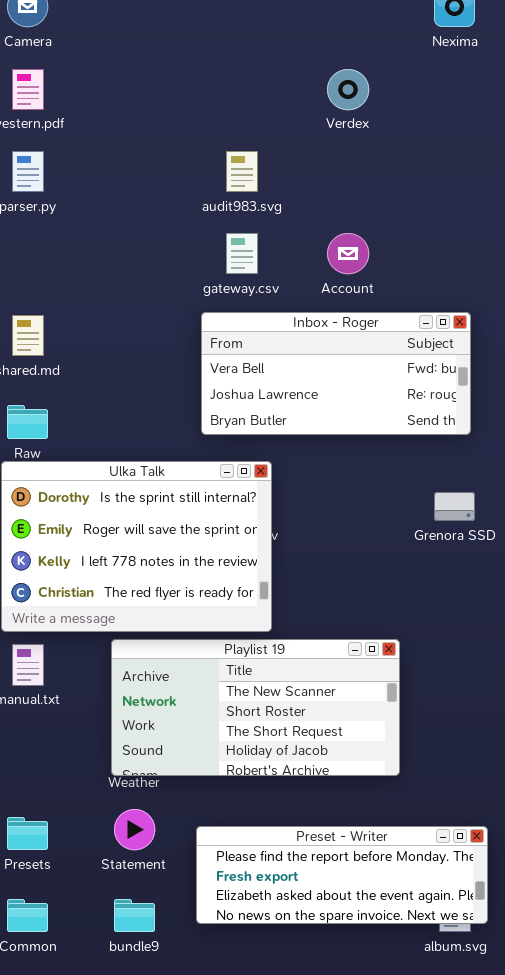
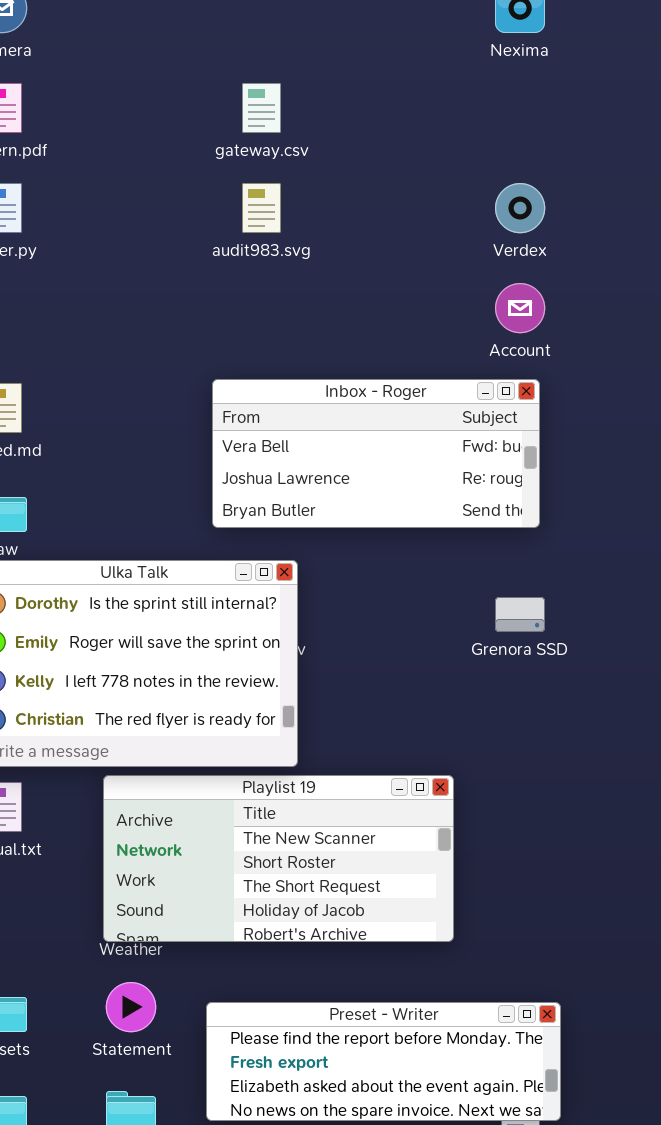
Verdex: [327,69,369,110] -> [495,183,545,233], moved
gateway.csv: [226,233,258,274] -> [242,83,281,133], moved
Account: [327,233,369,274] -> [495,283,545,333], moved

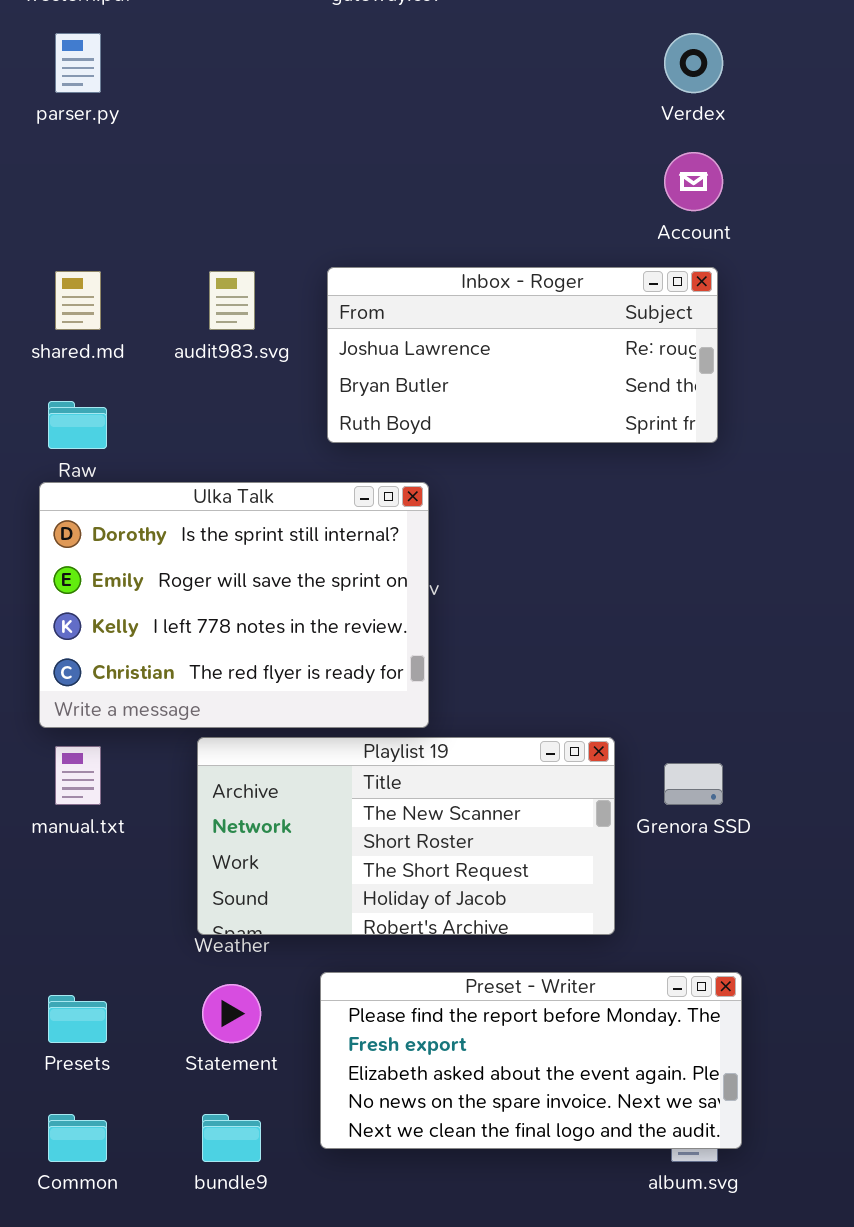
audit983.svg: [242,183,281,233] -> [209,271,255,330], moved
Inbox - Roger: [212,379,540,528] -> [327,267,718,443], scrolled down 1 row
Grenora SSD: [495,597,545,632] -> [664,763,723,805], moved
Preset - Writer: [206,1002,561,1121] -> [320,972,742,1149], resized

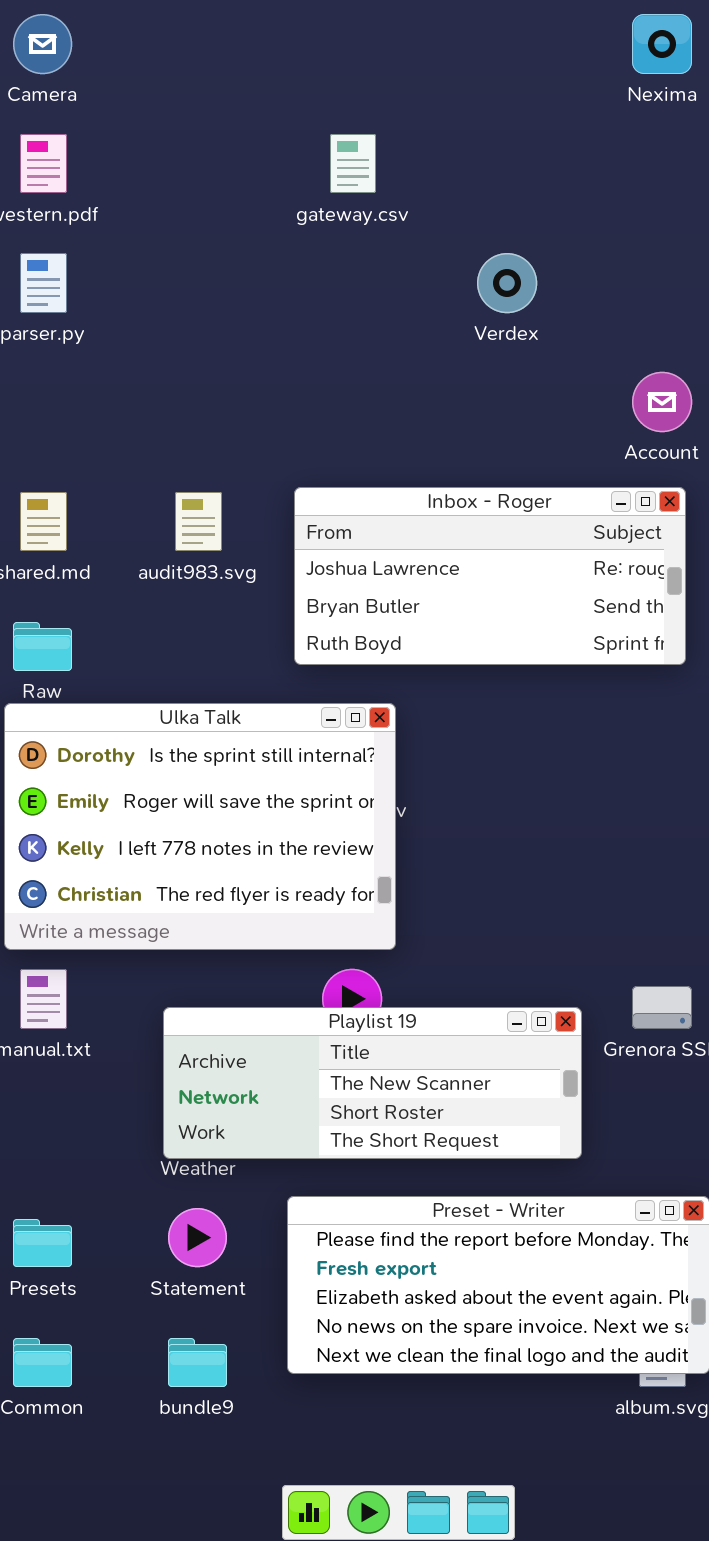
Verdex: [664,33,723,93] -> [477,253,537,313], moved
Playlist 19: [197,737,615,935] -> [163,1007,582,1159], resized

